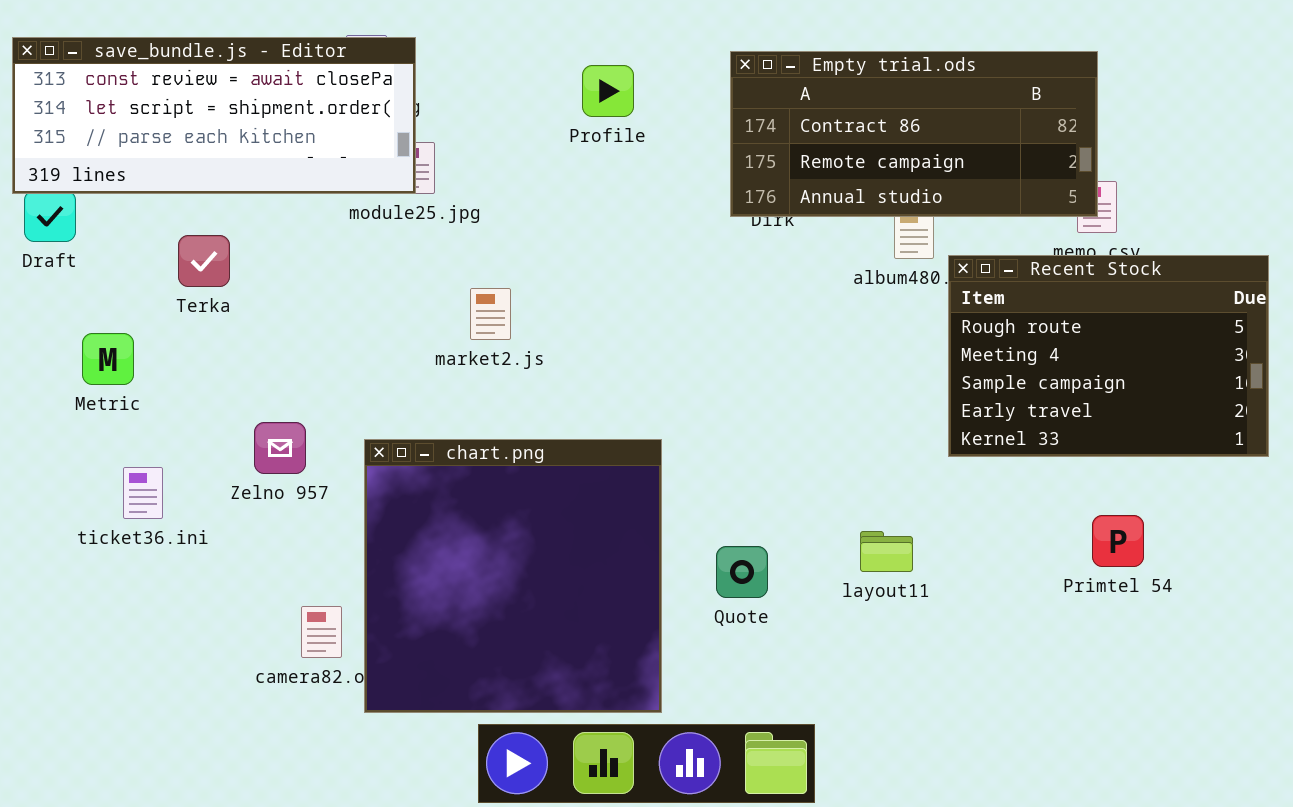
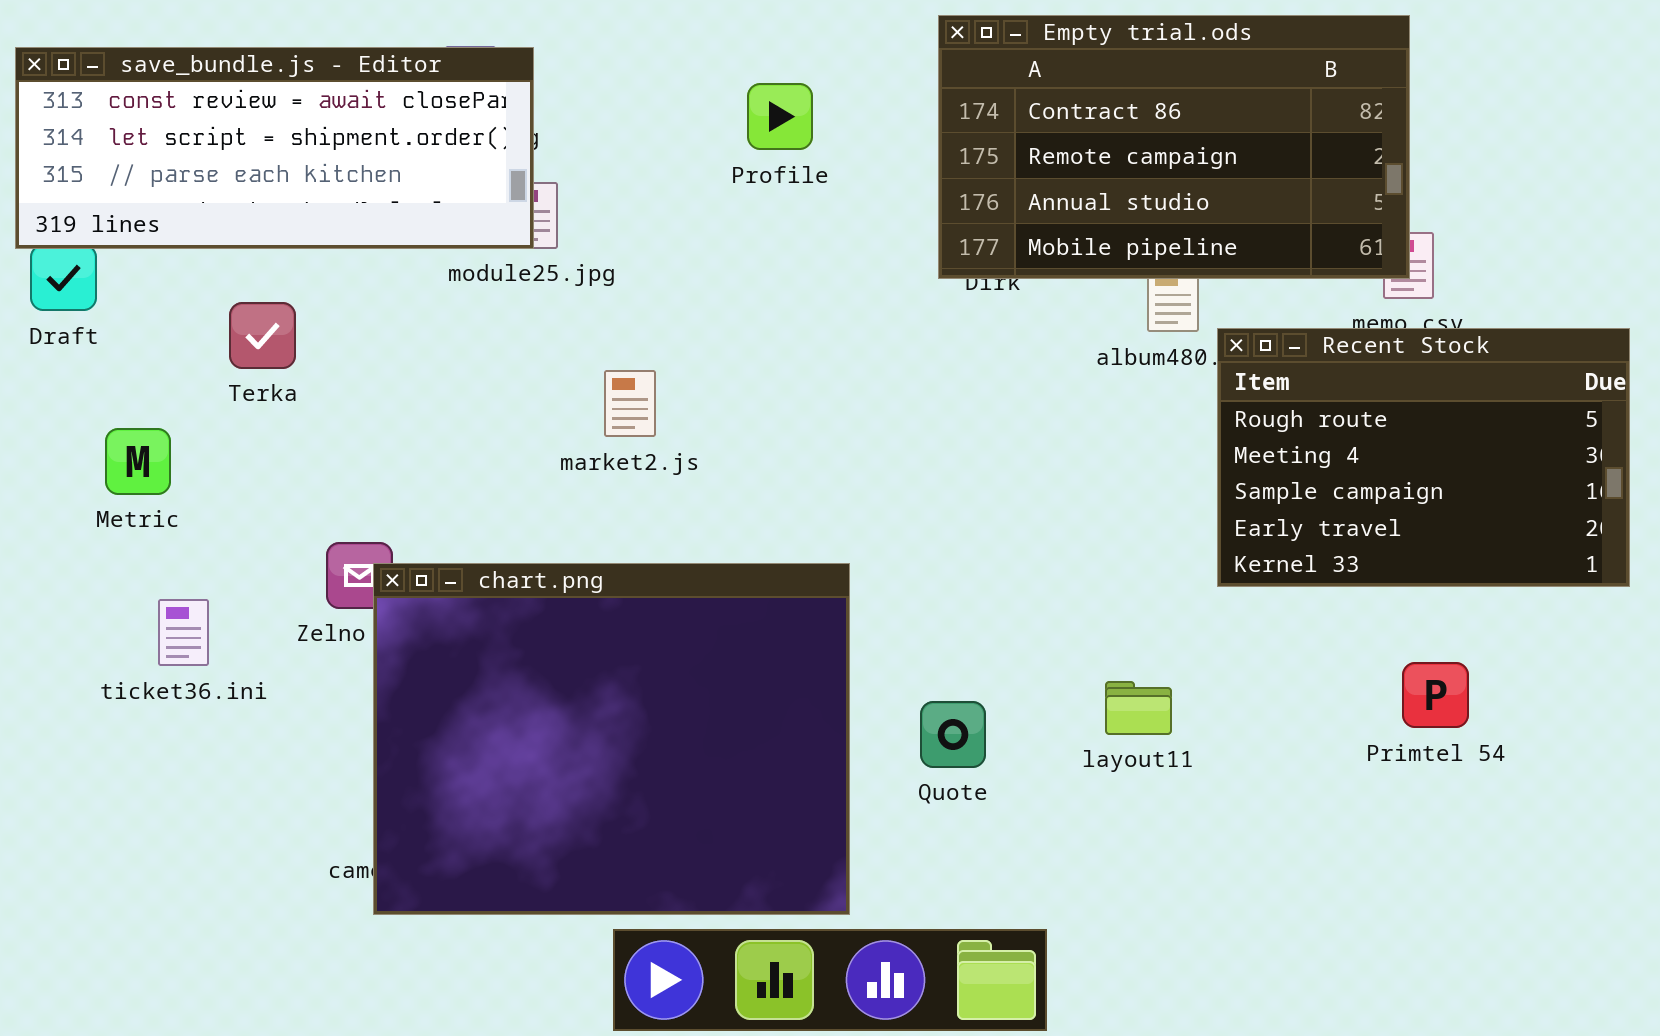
Empty trial.ods: [730,51,1098,217] -> [938,15,1410,279], resized
chart.png: [364,439,662,713] -> [373,563,850,915], resized

